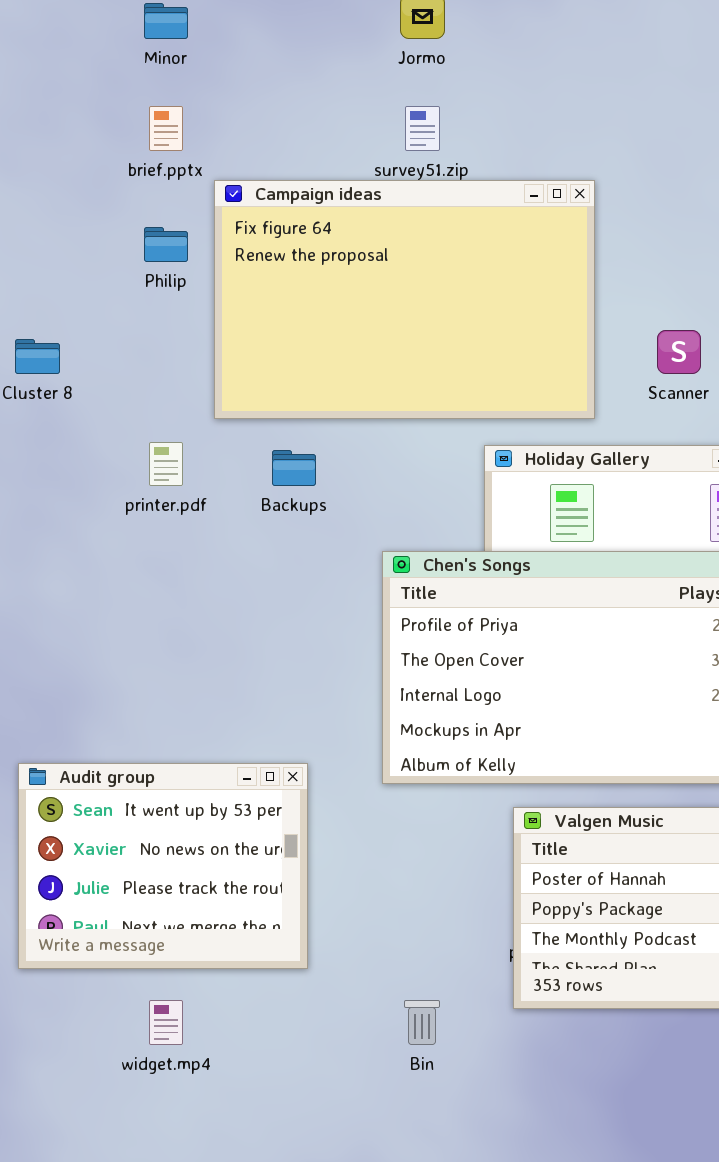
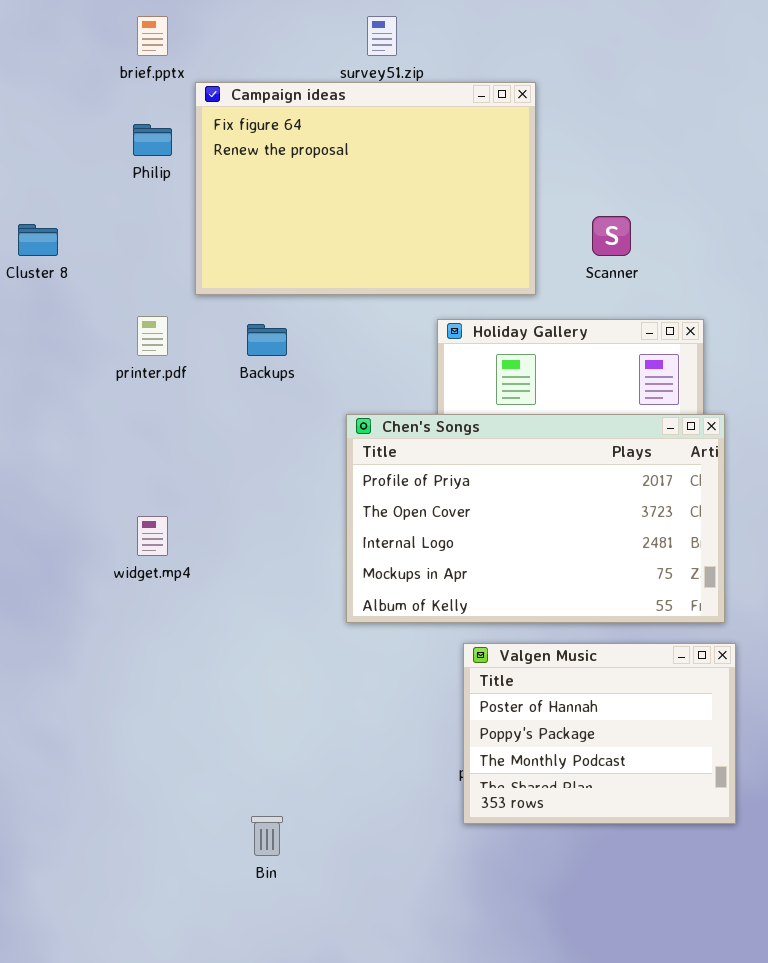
Audit group: [18,763,308,969] -> none, closed
widget.mp4: [149,1000,183,1045] -> [137,516,168,556], moved
Bin: [404,1000,440,1045] -> [251,816,283,856], moved

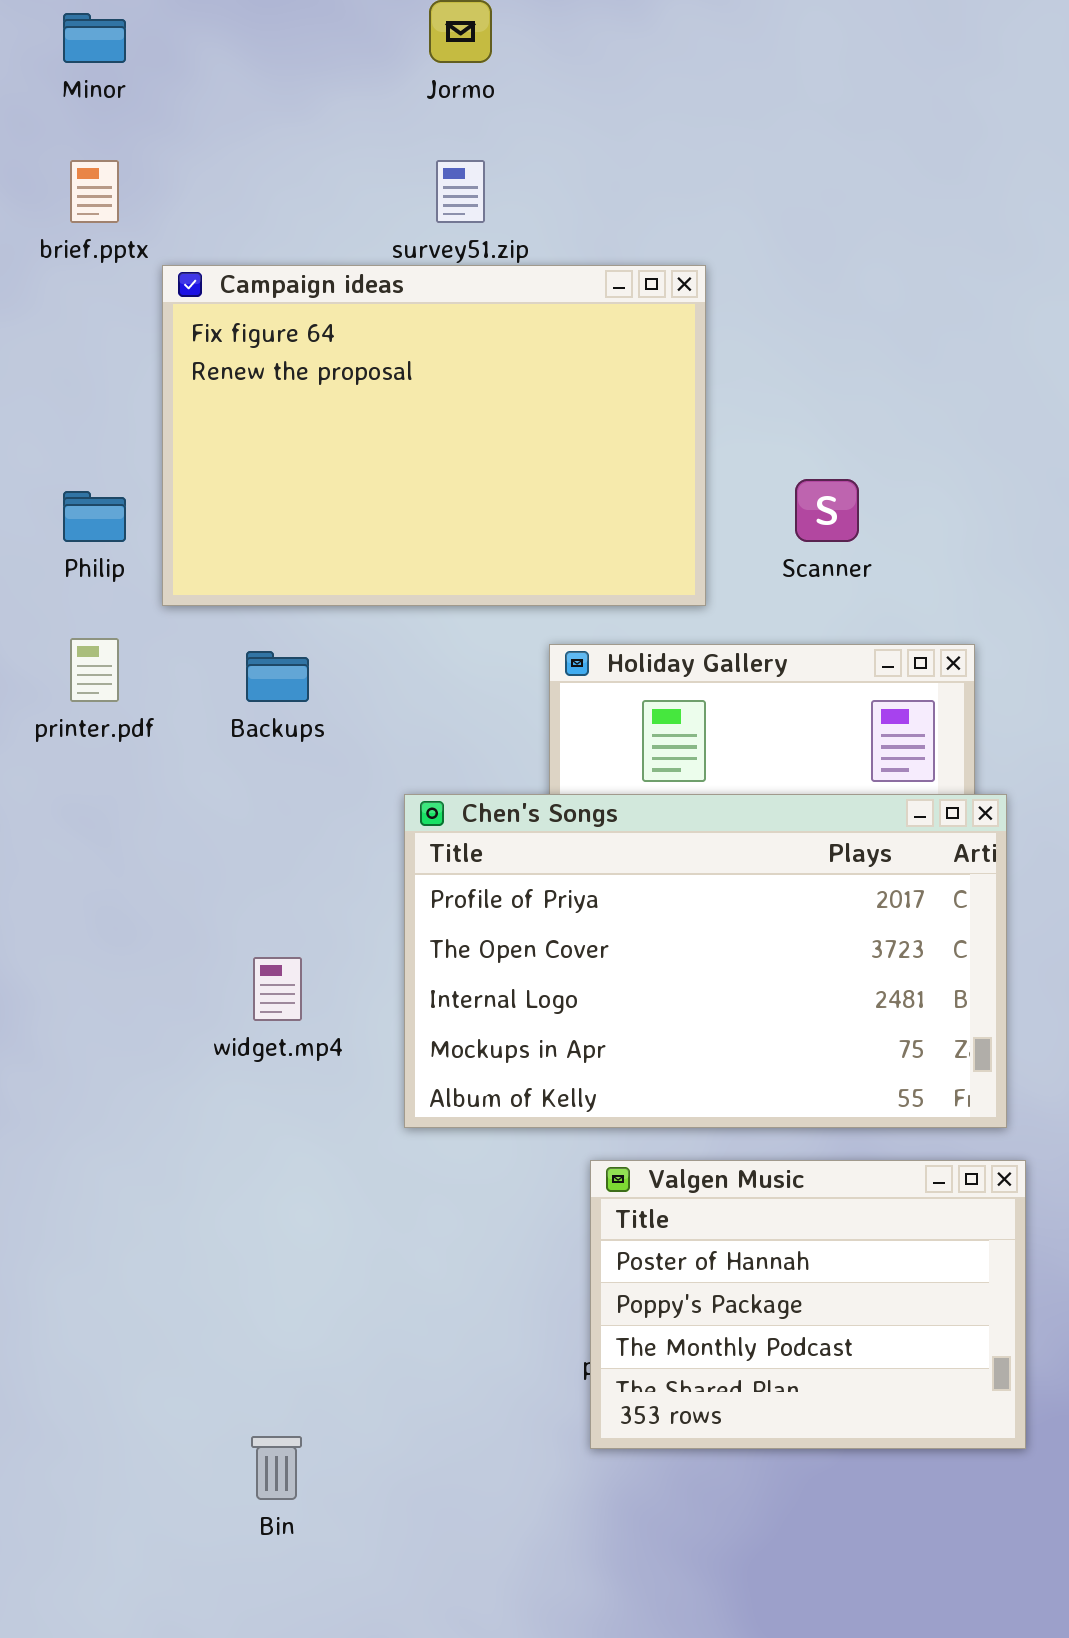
Philip: [133,124,172,156] -> [63,491,126,542], moved
widget.mp4: [137,516,168,556] -> [253,957,302,1021], moved

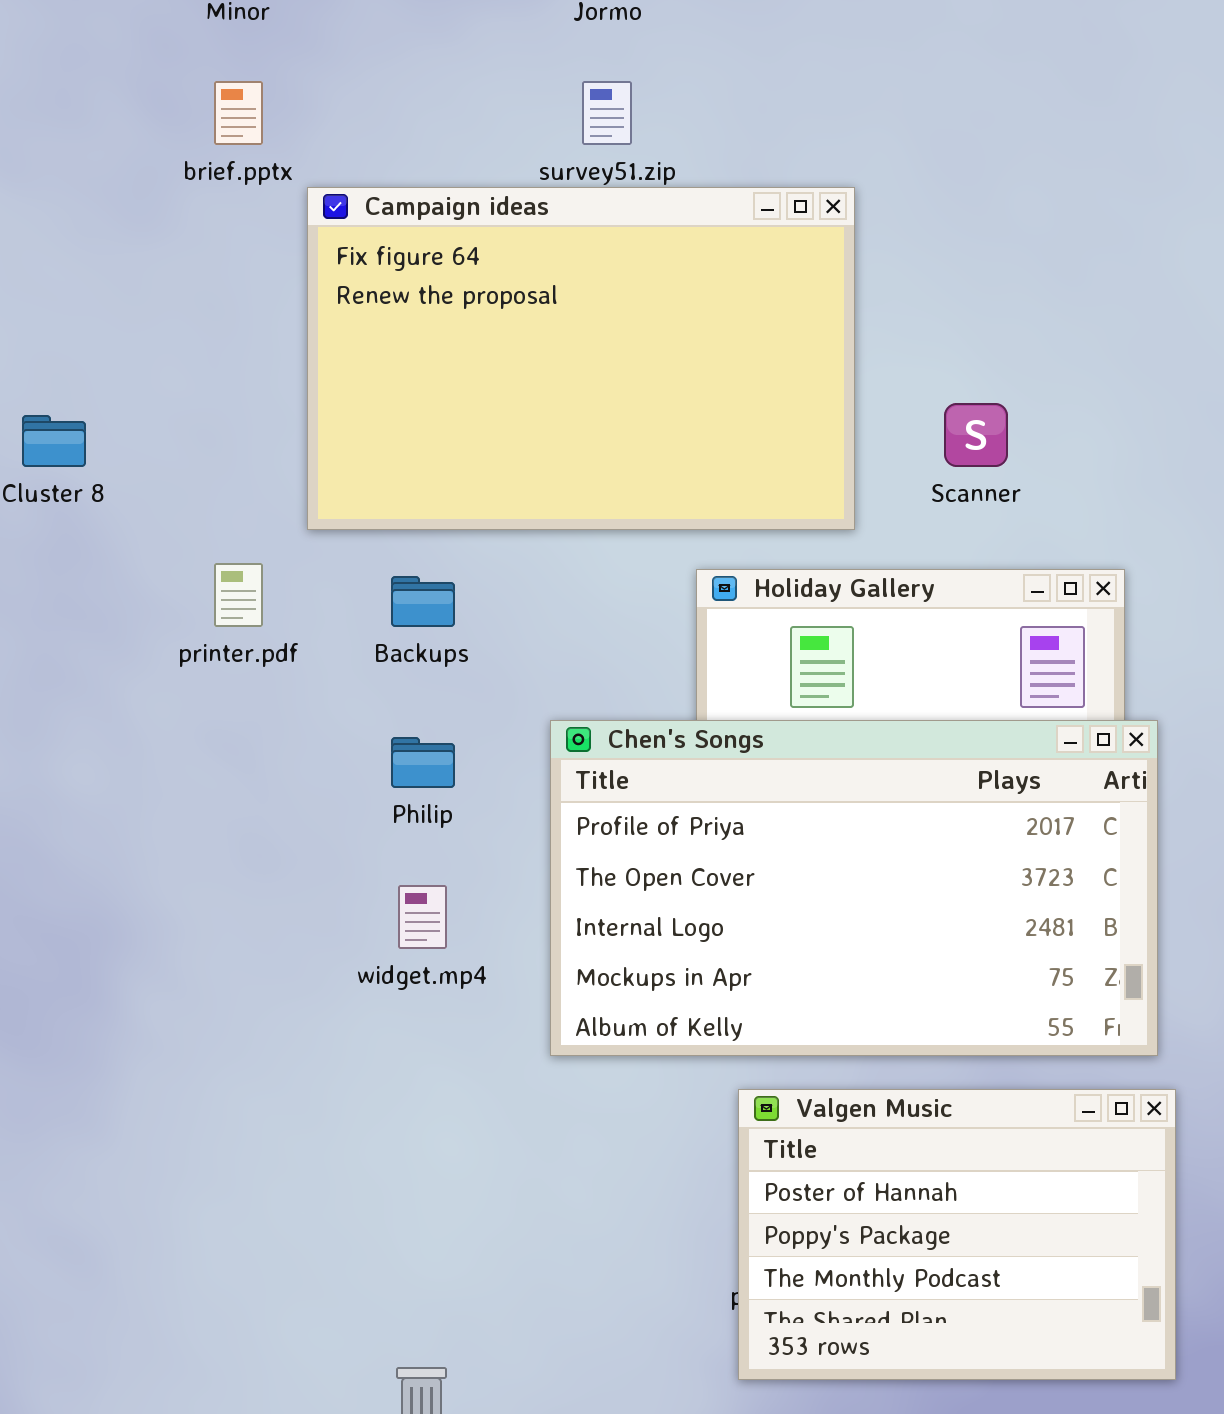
Philip: [63,491,126,542] -> [391,737,455,788], moved

